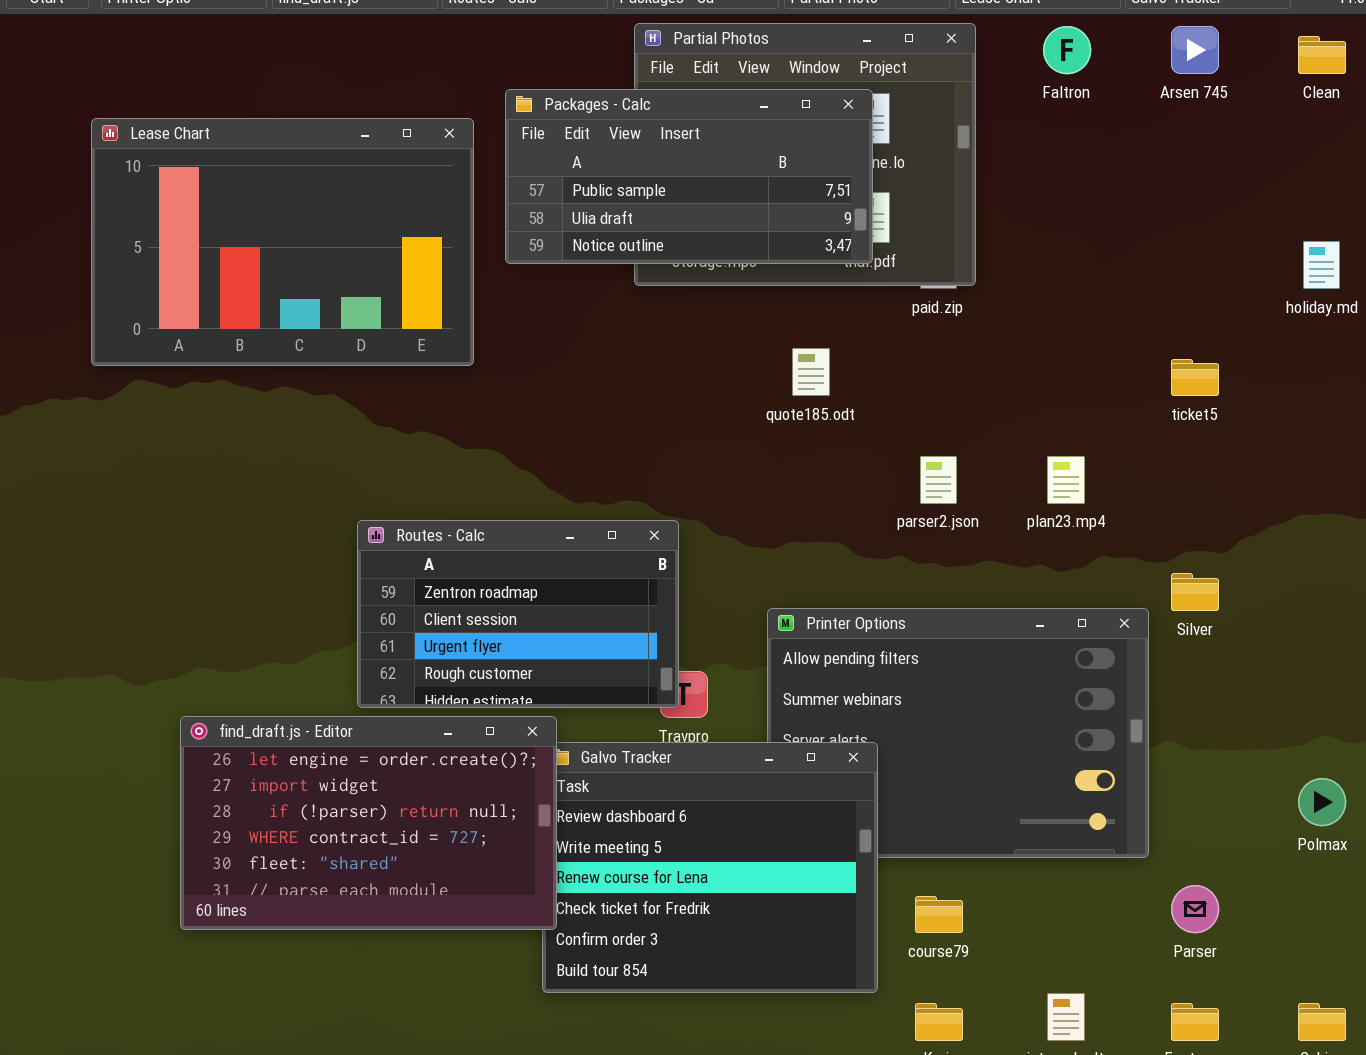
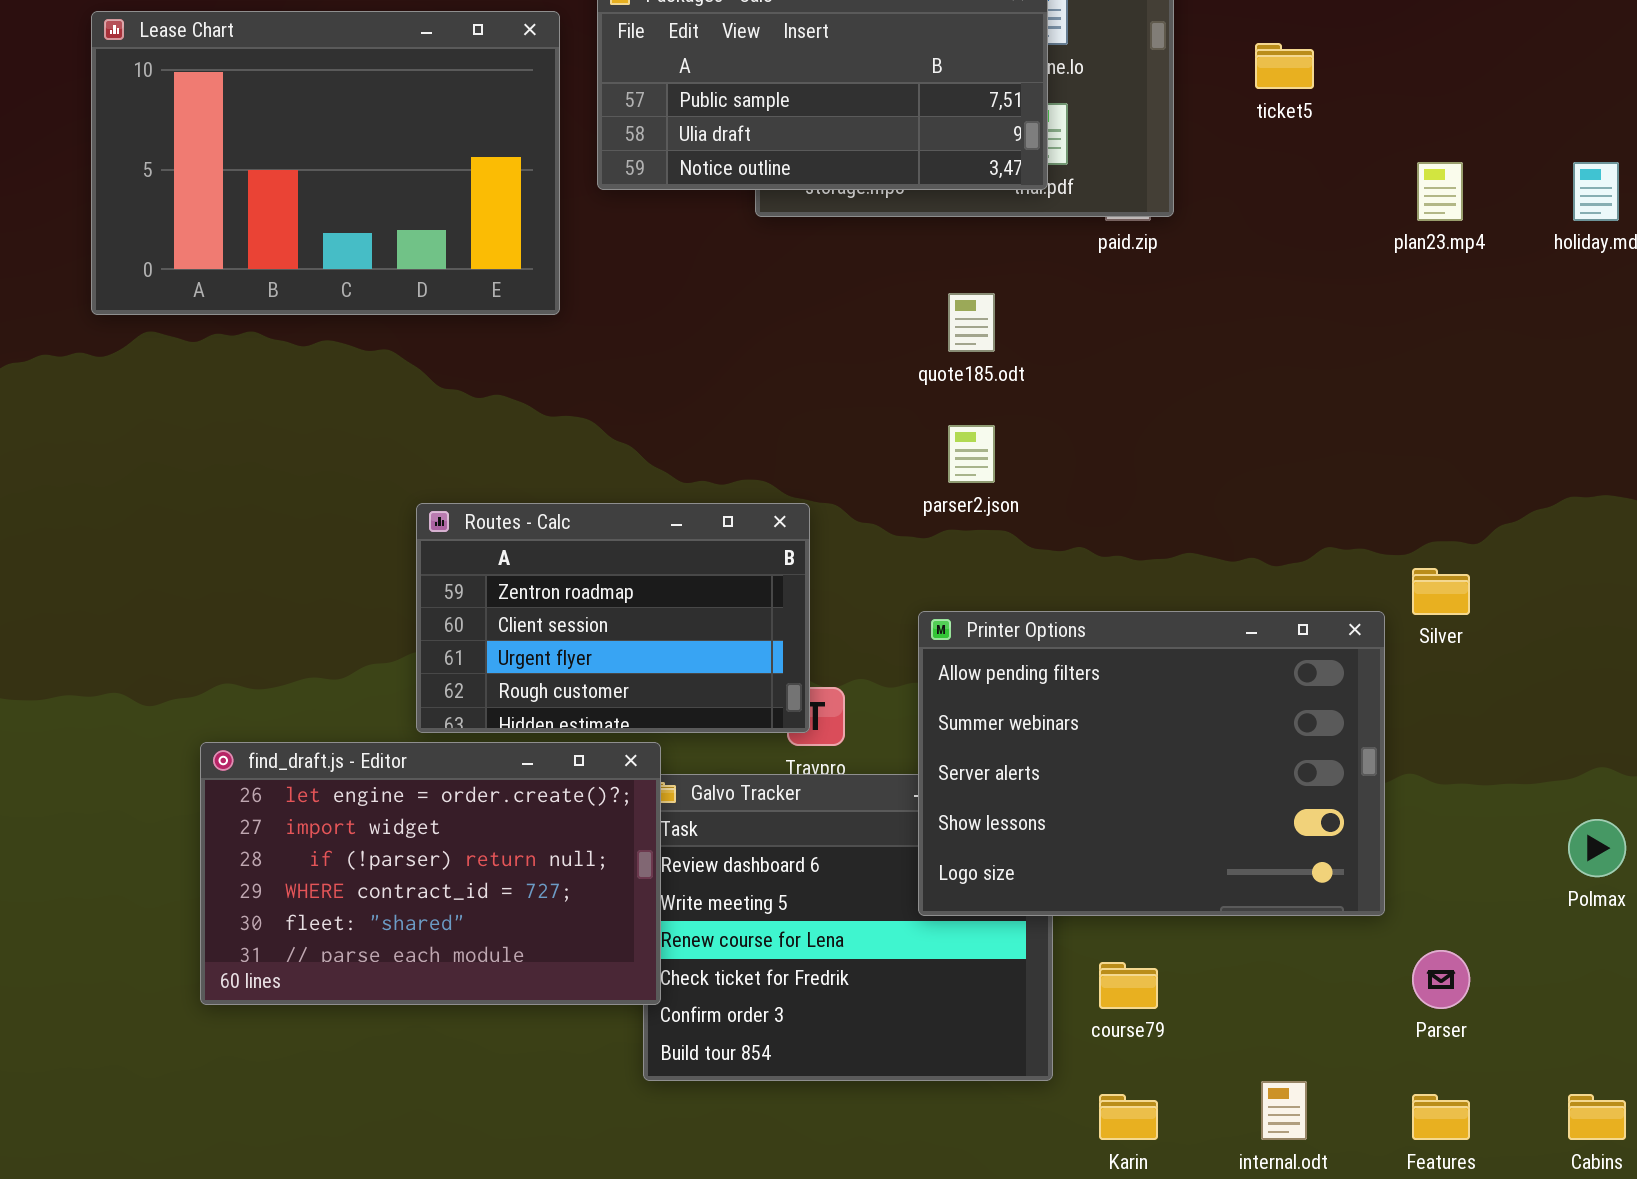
ticket5: [1171,359,1219,396] -> [1255,43,1314,89], moved
parser2.json: [920,456,957,504] -> [948,425,995,483], moved
plan23.mp4: [1047,456,1085,504] -> [1417,162,1463,221], moved
Printer Options: [767,608,1149,858] -> [918,611,1385,916], raised

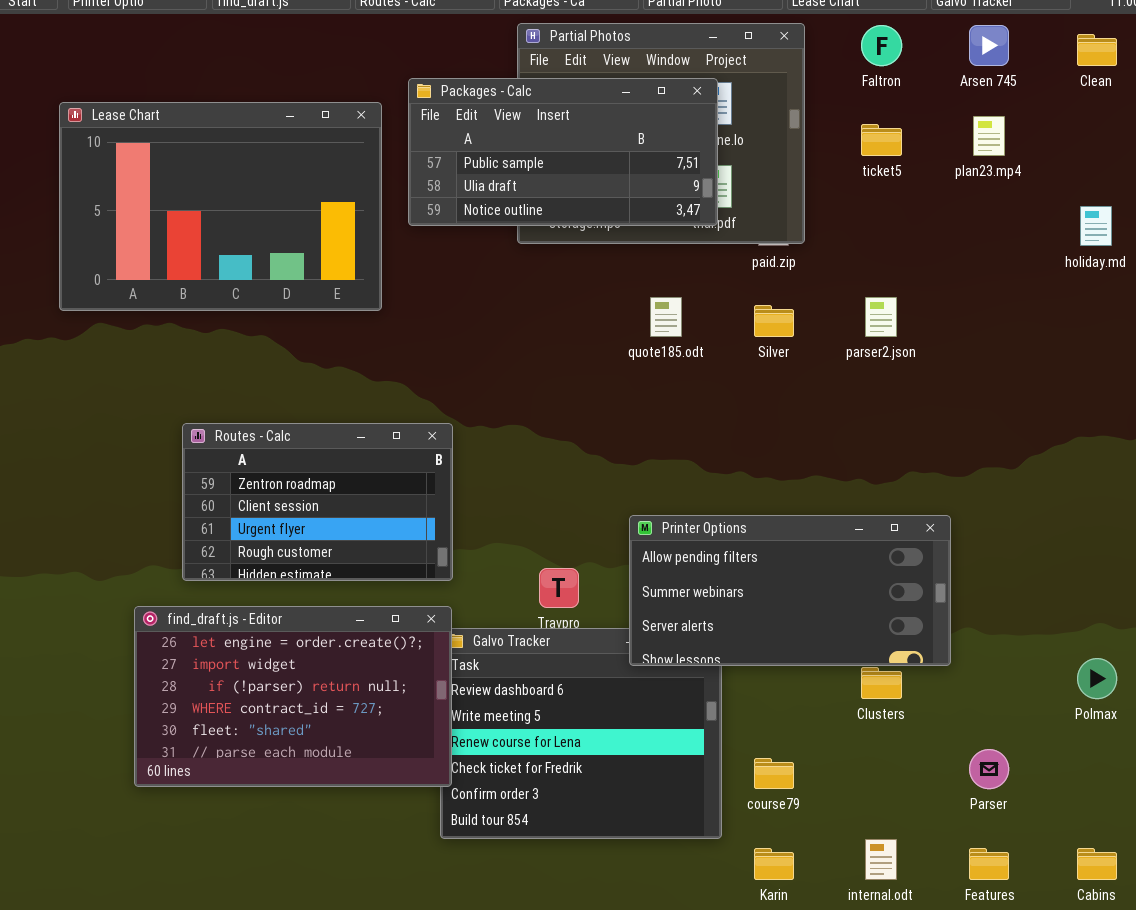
plan23.mp4: [1417,162,1463,221] -> [973,116,1005,156], moved
parser2.json: [948,425,995,483] -> [865,297,897,337], moved
Routes - Calc: [416,503,810,733] -> [182,423,453,581], moved
Silver: [1412,568,1470,615] -> [754,305,794,337], moved
Printer Options: [918,611,1385,916] -> [629,515,951,666], resized

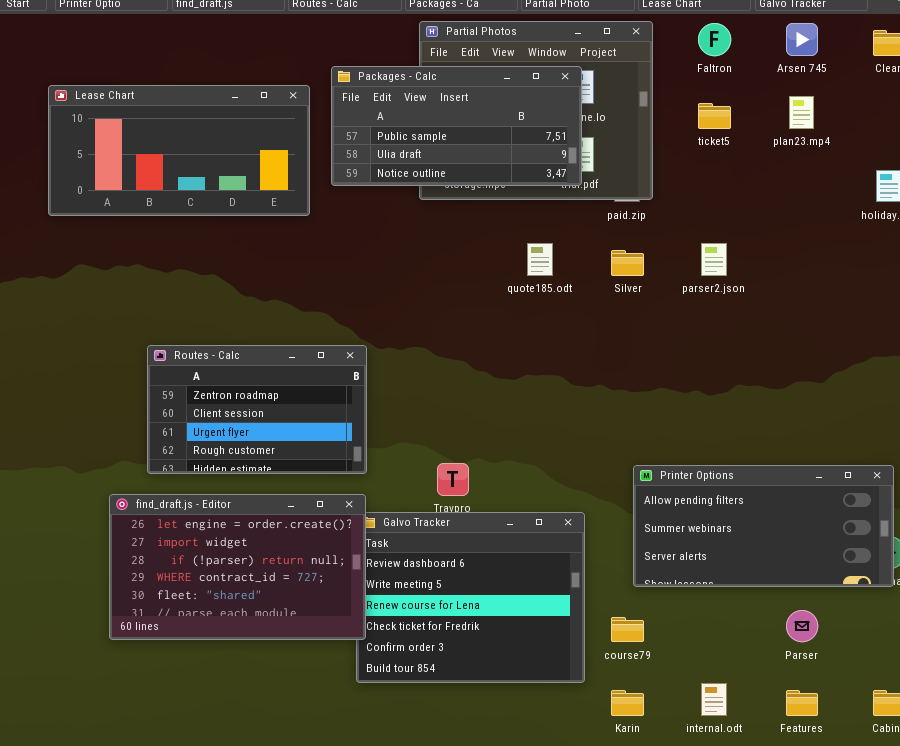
Lease Chart: [59,102,382,311] -> [48,85,310,216], resized
Printer Options: [629,515,951,666] -> [633,465,894,587], moved

